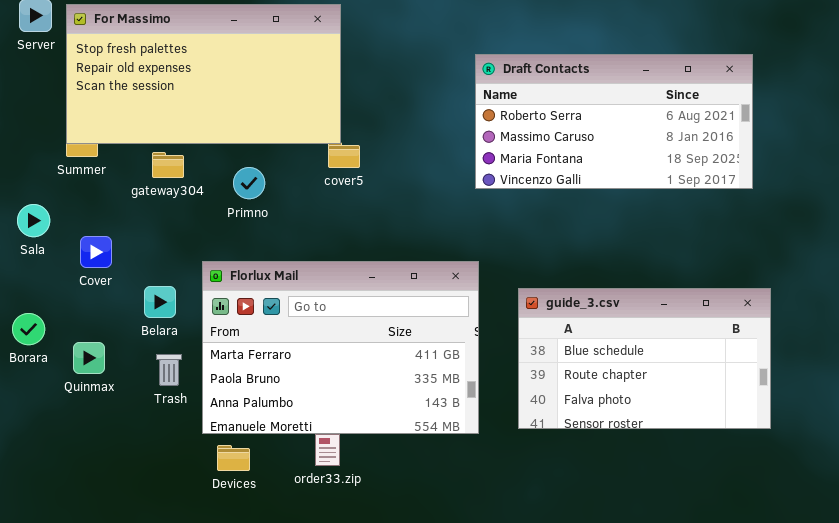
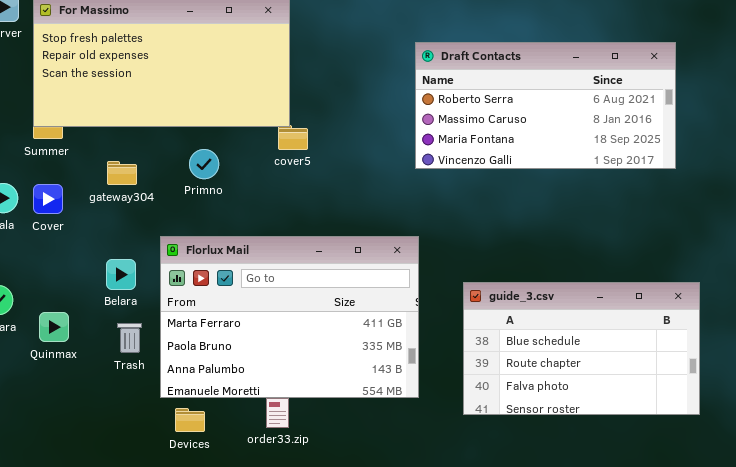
gateway304: [152,152,184,178] -> [107,161,137,185], moved
Cover: [80,236,112,268] -> [33,184,63,214], moved
guide_3.csv: [518,288,771,429] -> [463,282,700,415], moved

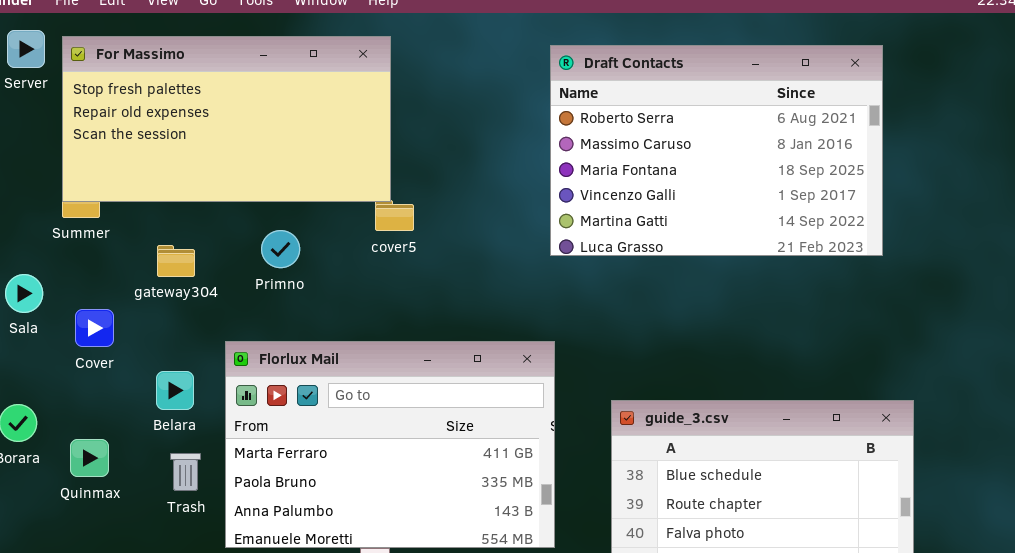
Draft Contacts: [415,42,676,169] -> [550,45,883,256], resized
Cover: [33,184,63,214] -> [75,309,114,347], moved

